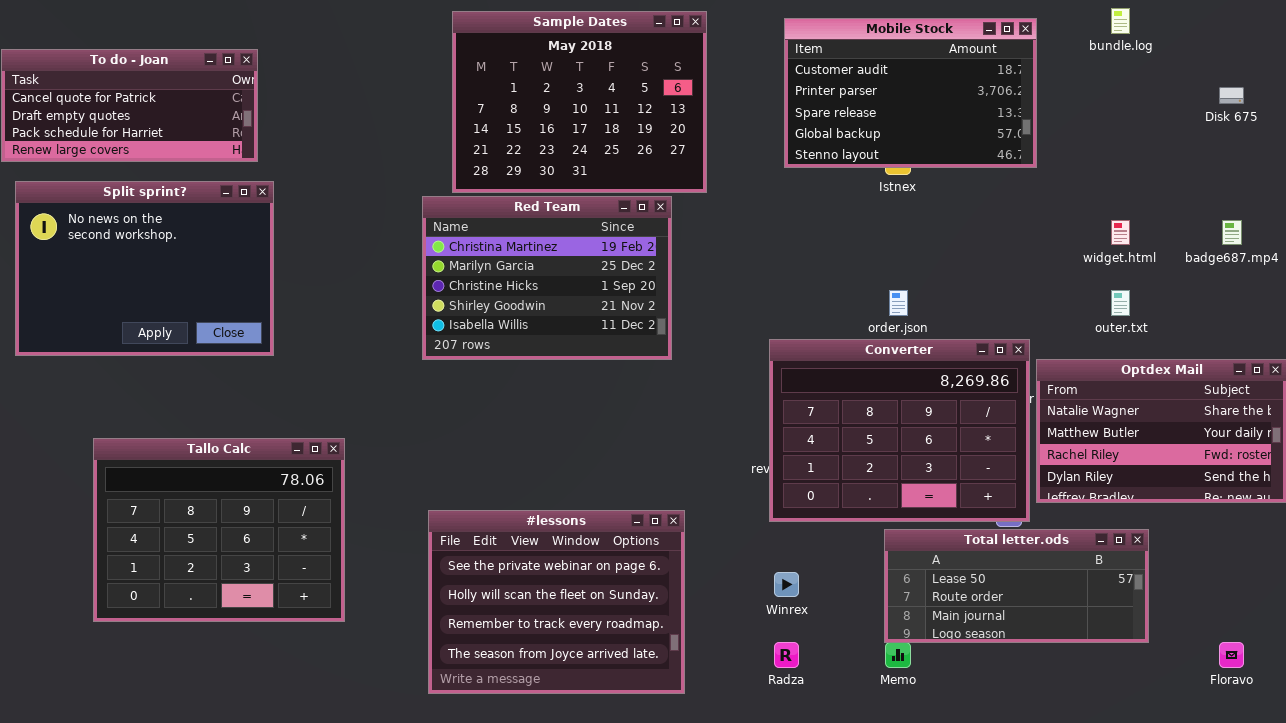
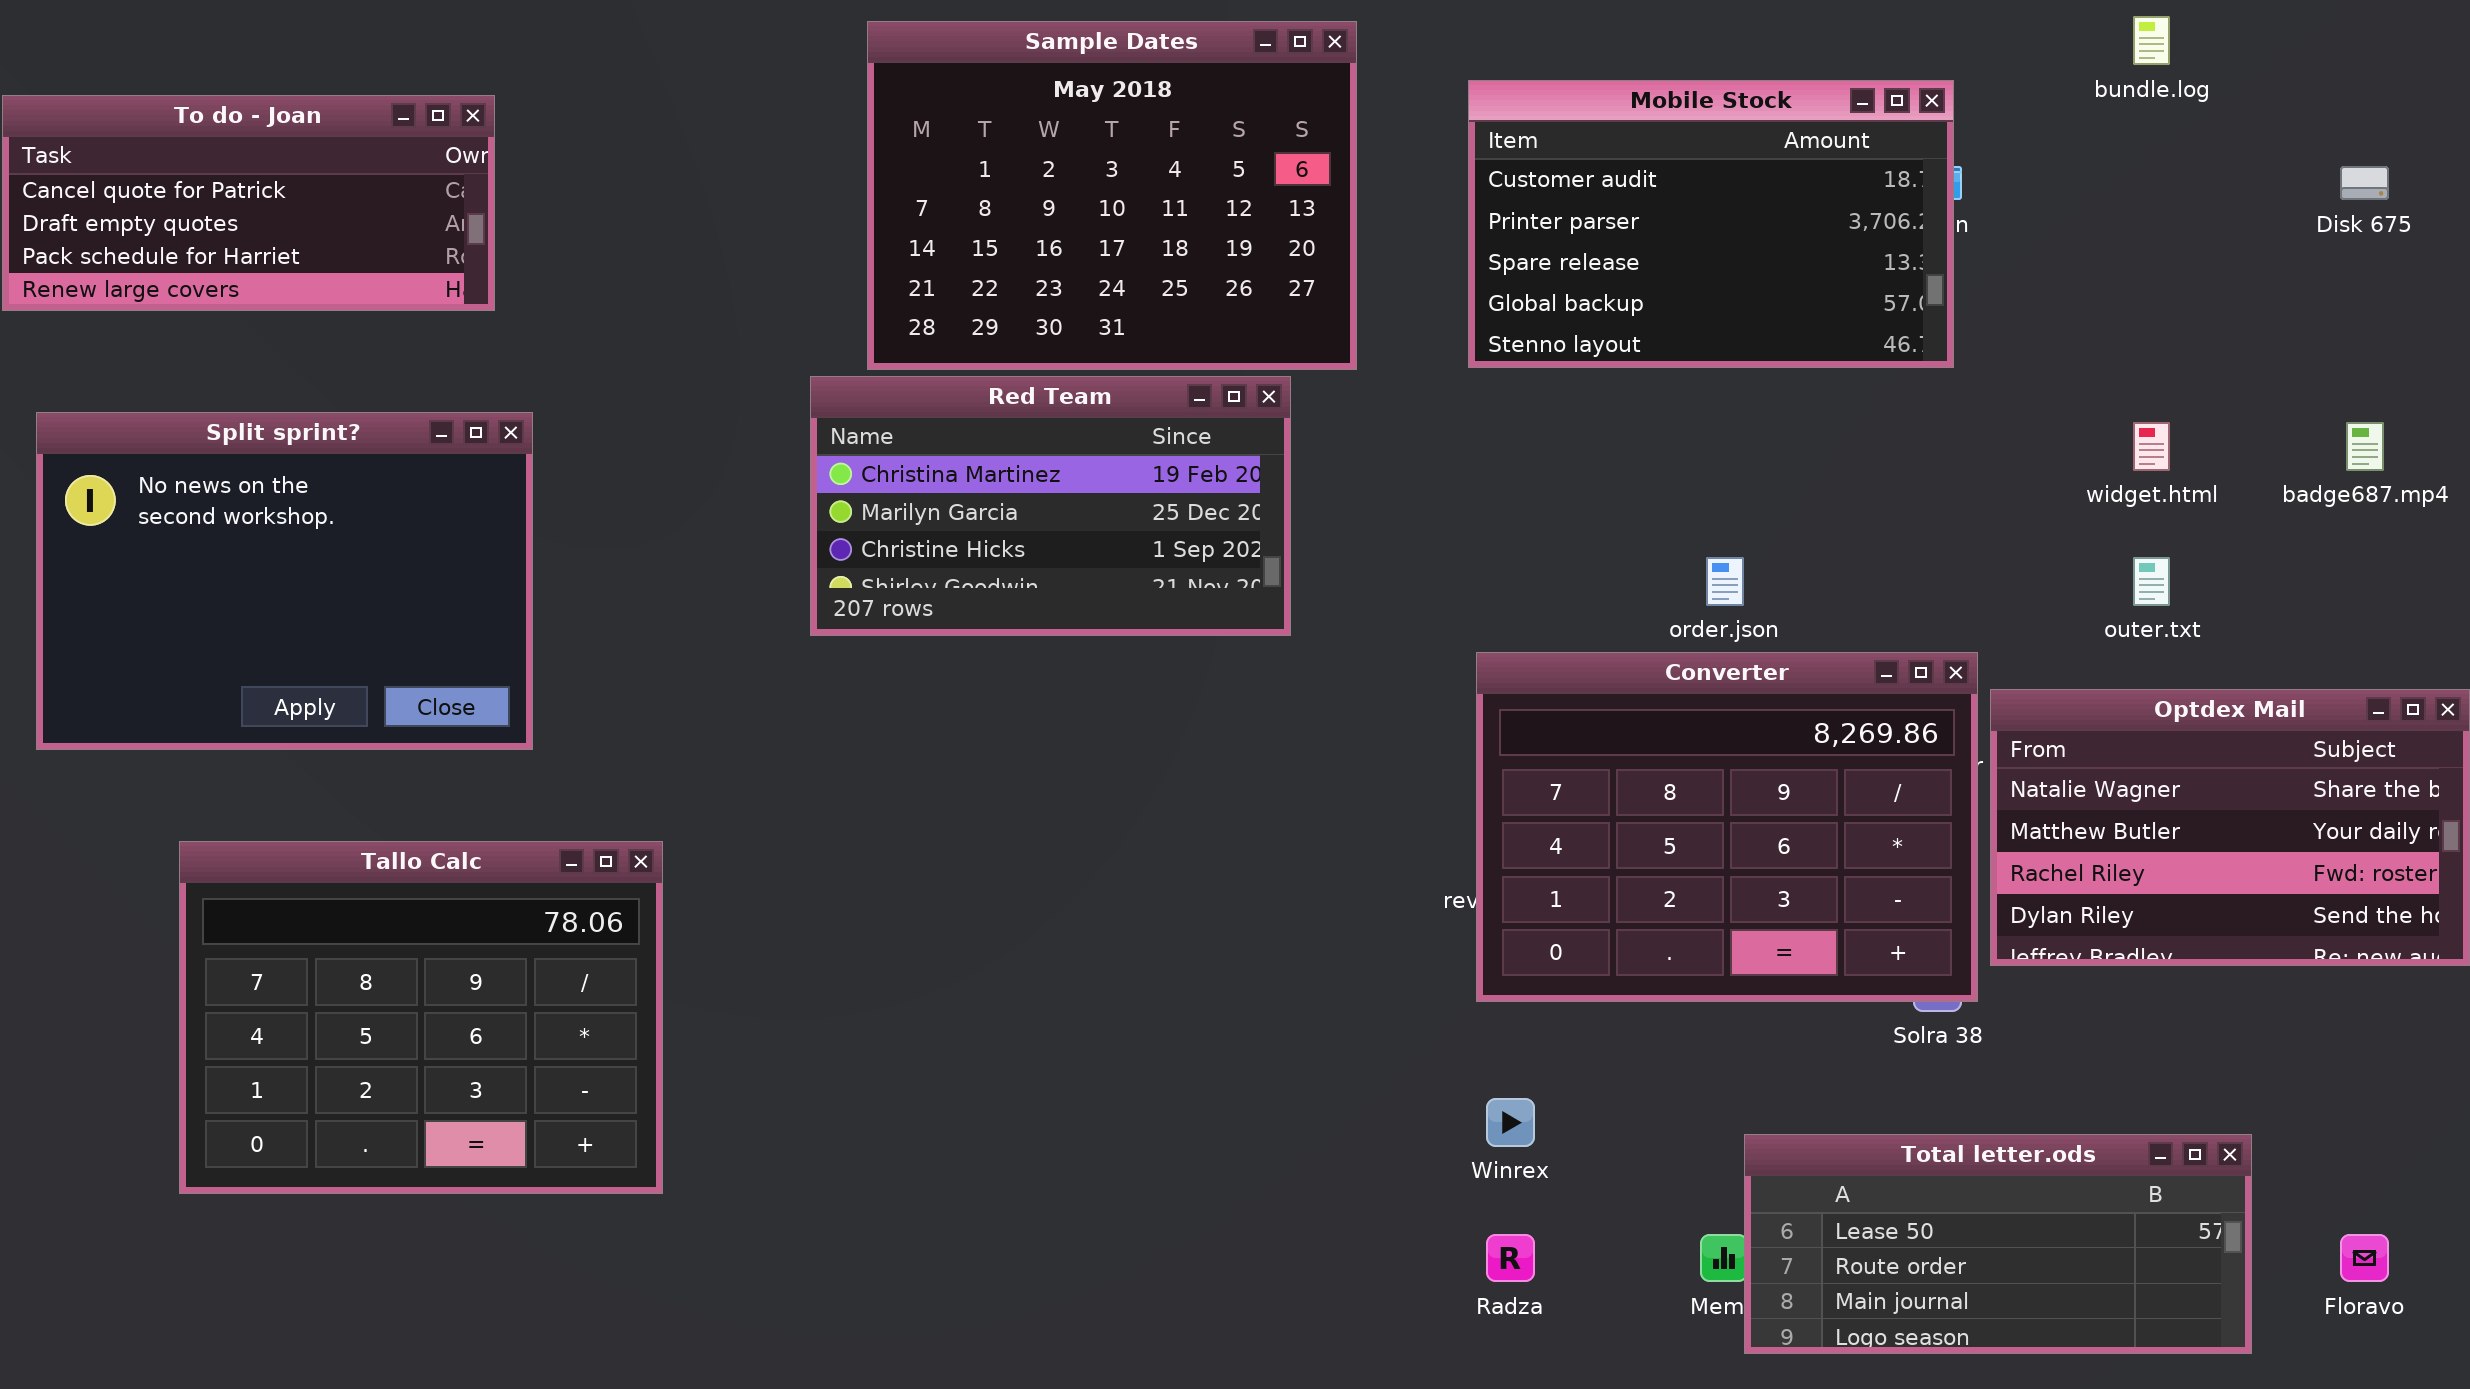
Mobile Stock: [784,18,1037,168] -> [1468,80,1954,368], moved
Split sprint?: [15,181,274,356] -> [36,412,533,750], moved
Red Team: [422,196,672,360] -> [810,376,1291,636], resized
#lessons: [428,510,685,694] -> none, closed
Total letter.ods: [884,529,1149,643] -> [1744,1134,2252,1354], moved

